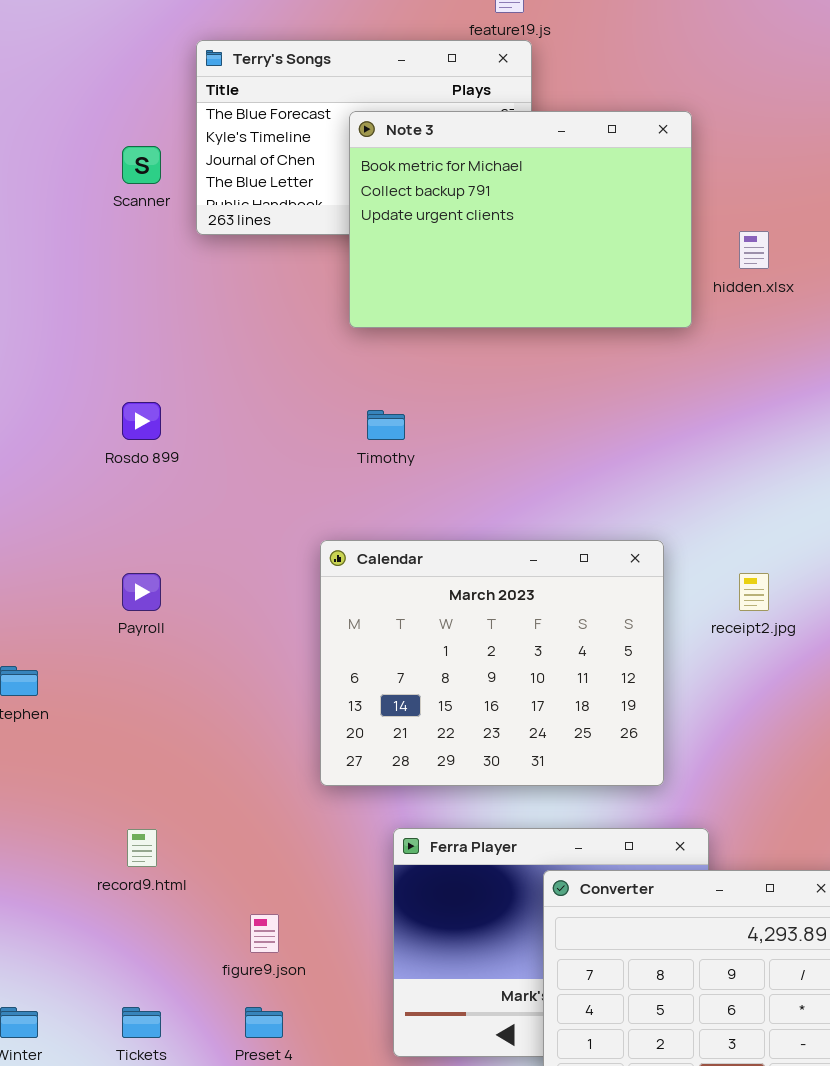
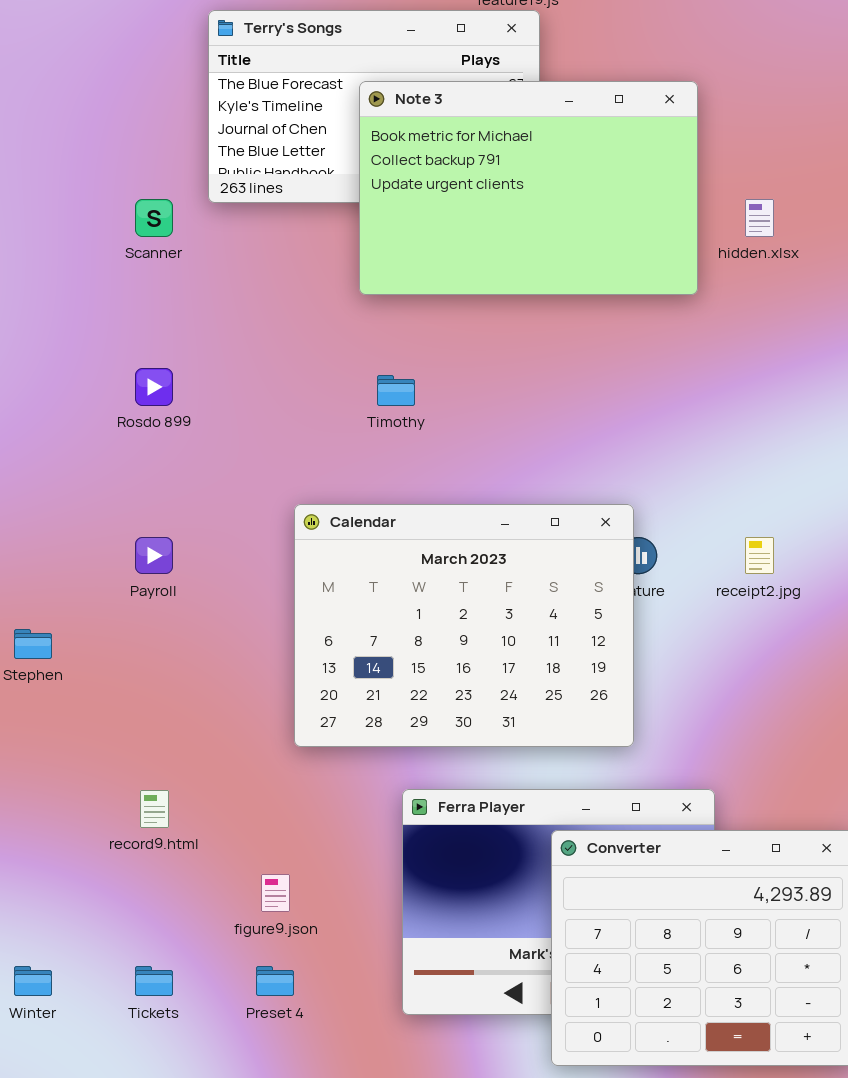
Scanner: [122,146,161,184] -> [135,199,173,237], moved
Calendar: [320,540,664,786] -> [294,504,634,747], moved

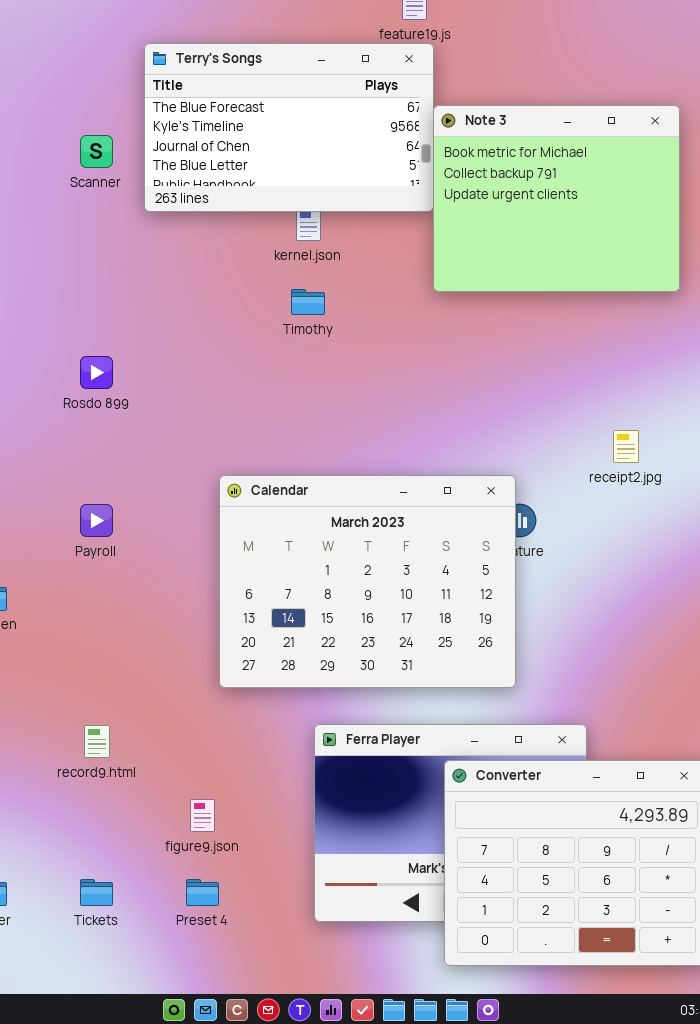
Note 3: [359,81,698,295] -> [433,105,680,292], moved, resized
Scanner: [135,199,173,237] -> [80,135,113,168], moved
Timothy: [377,375,415,406] -> [291,289,325,315], moved
receipt2.jpg: [745,537,774,574] -> [613,430,639,463], moved

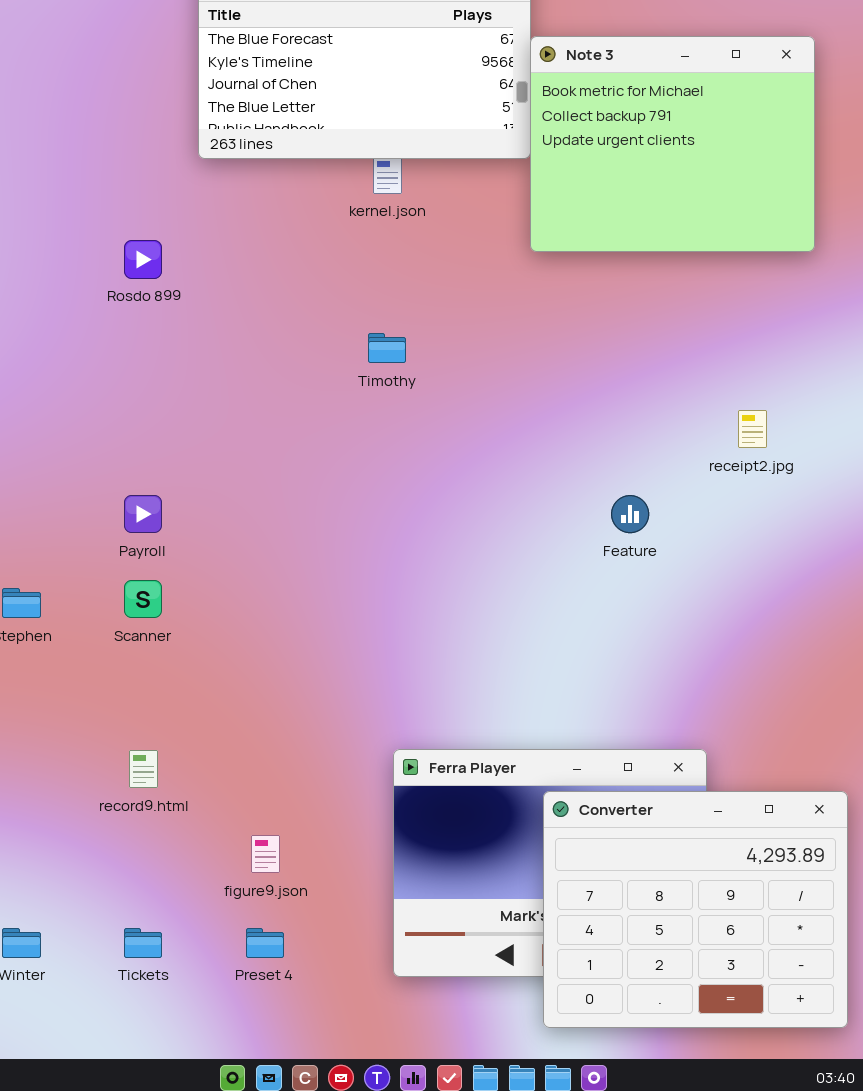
Scanner: [80,135,113,168] -> [124,580,162,618], moved
Timothy: [291,289,325,315] -> [368,333,406,363], moved
Rosdo 899: [80,356,113,389] -> [124,240,162,279], moved
Calendar: [219,475,516,688] -> none, closed

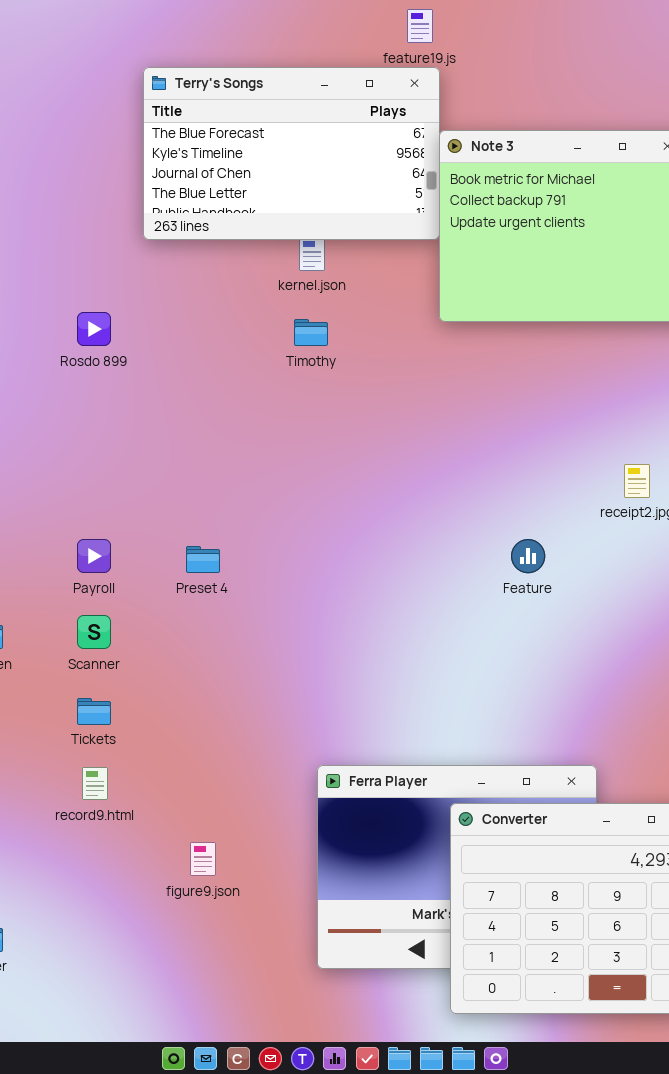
Timothy: [368,333,406,363] -> [294,319,328,346], moved
Tickets: [124,928,162,958] -> [77,698,111,725], moved
Preset 4: [246,928,284,958] -> [186,546,220,573], moved

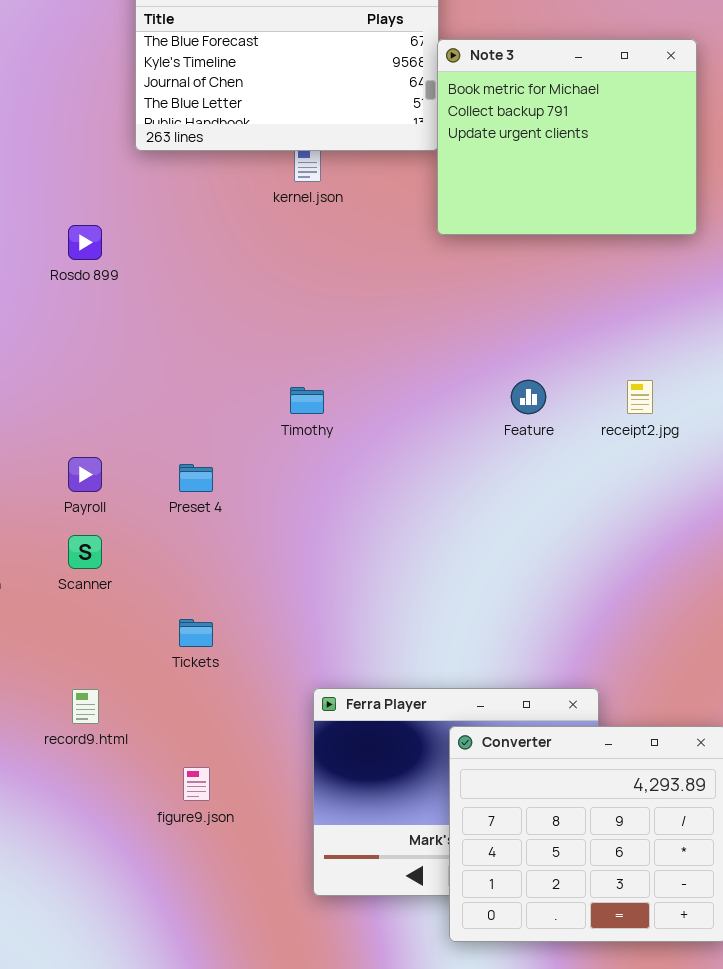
Timothy: [294,319,328,346] -> [290,387,324,414], moved
Feature: [511,539,545,573] -> [511,380,546,414], moved
Tickets: [77,698,111,725] -> [179,619,213,647], moved

